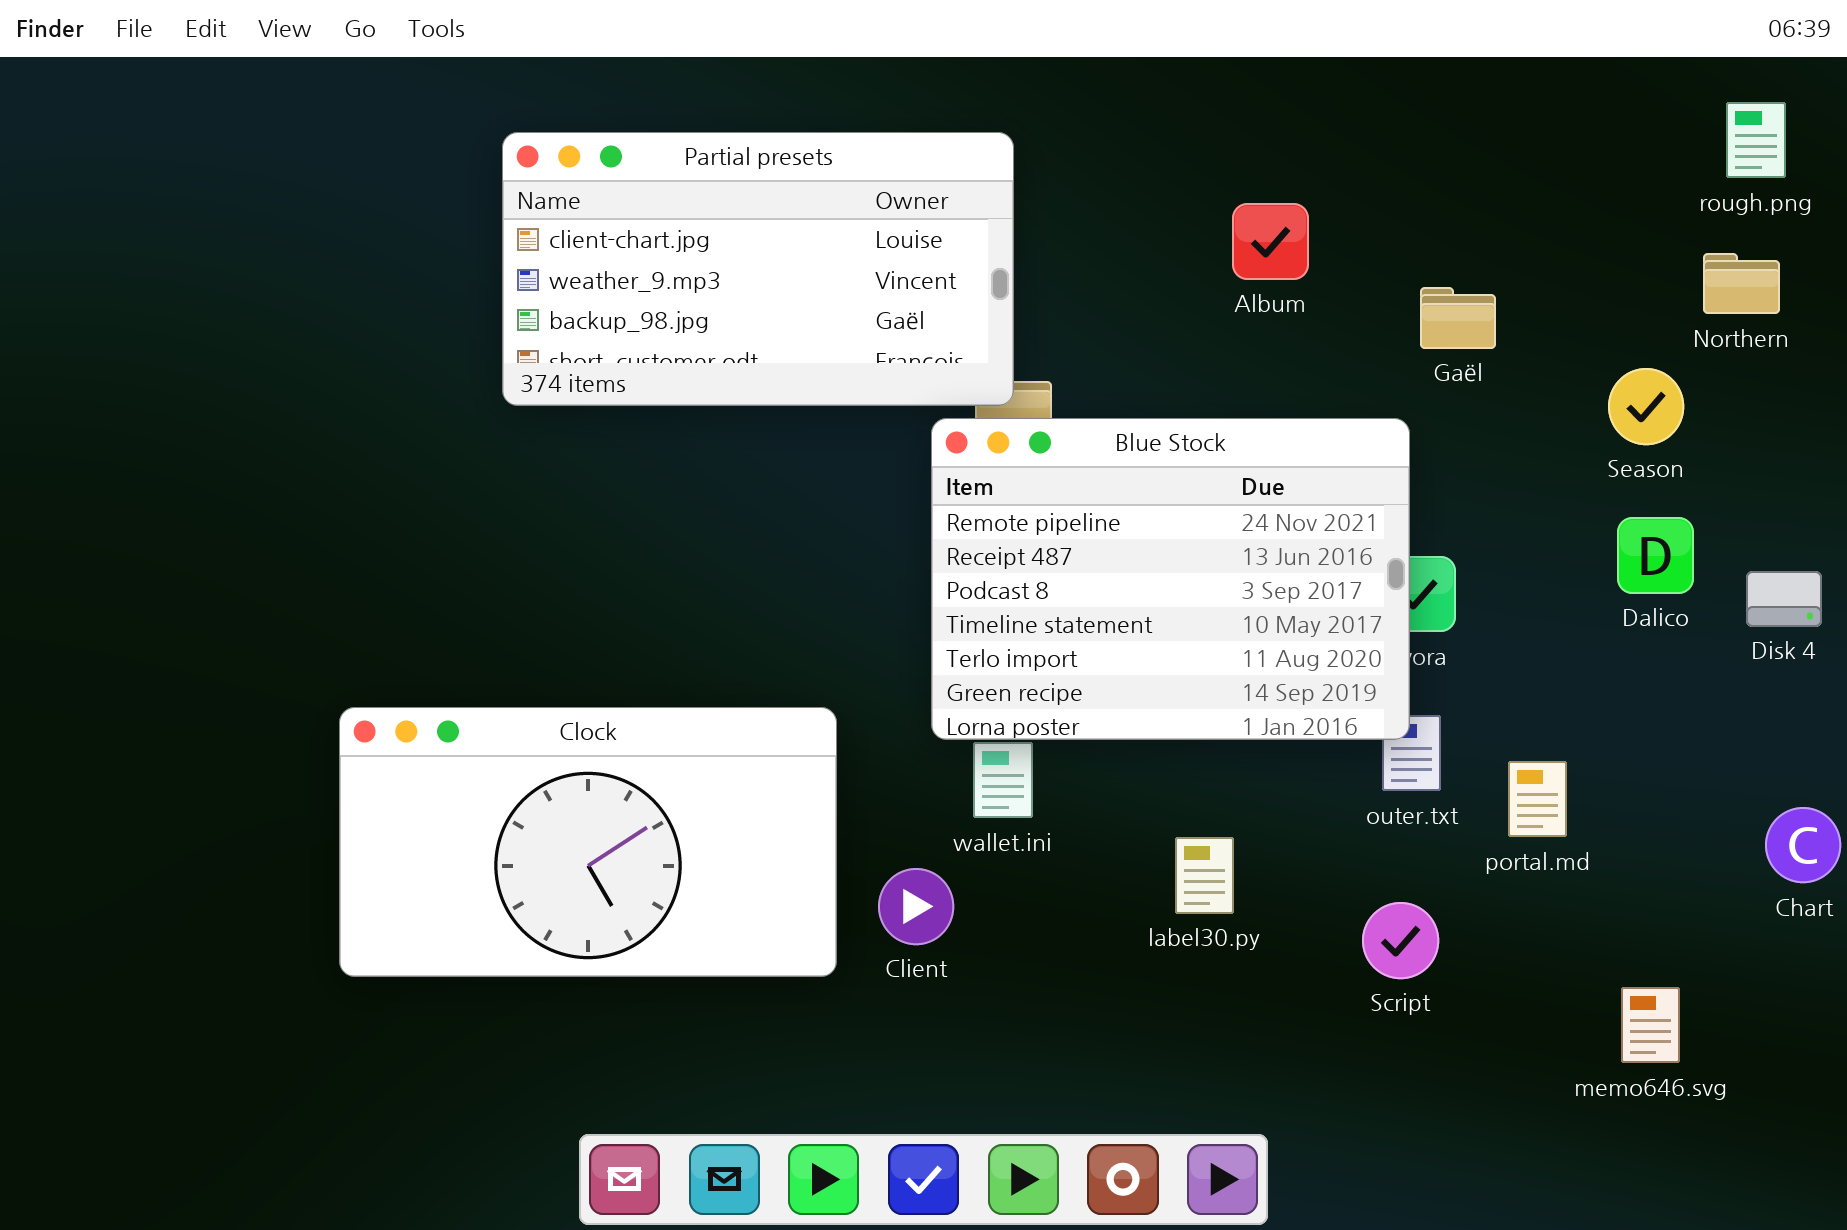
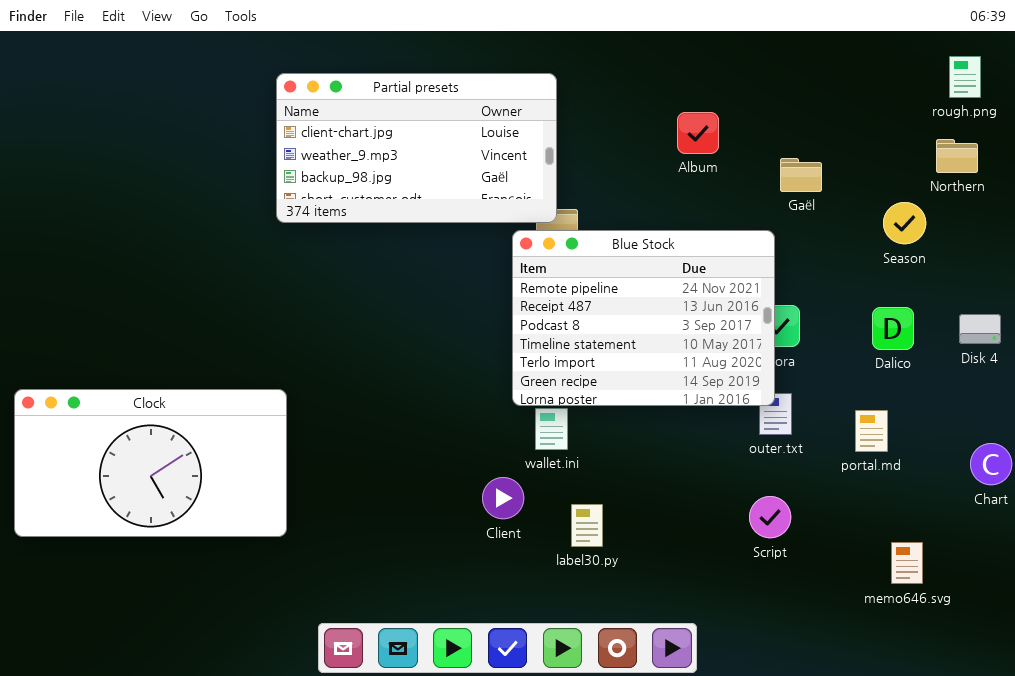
Dalico: [1617,517,1694,594] -> [872,307,914,350], moved
Clock: [339,707,837,977] -> [14,389,287,537], moved
portal.md: [1508,761,1567,837] -> [855,410,888,452], moved
label30.py: [1175,837,1234,914] -> [571,504,603,547], moved

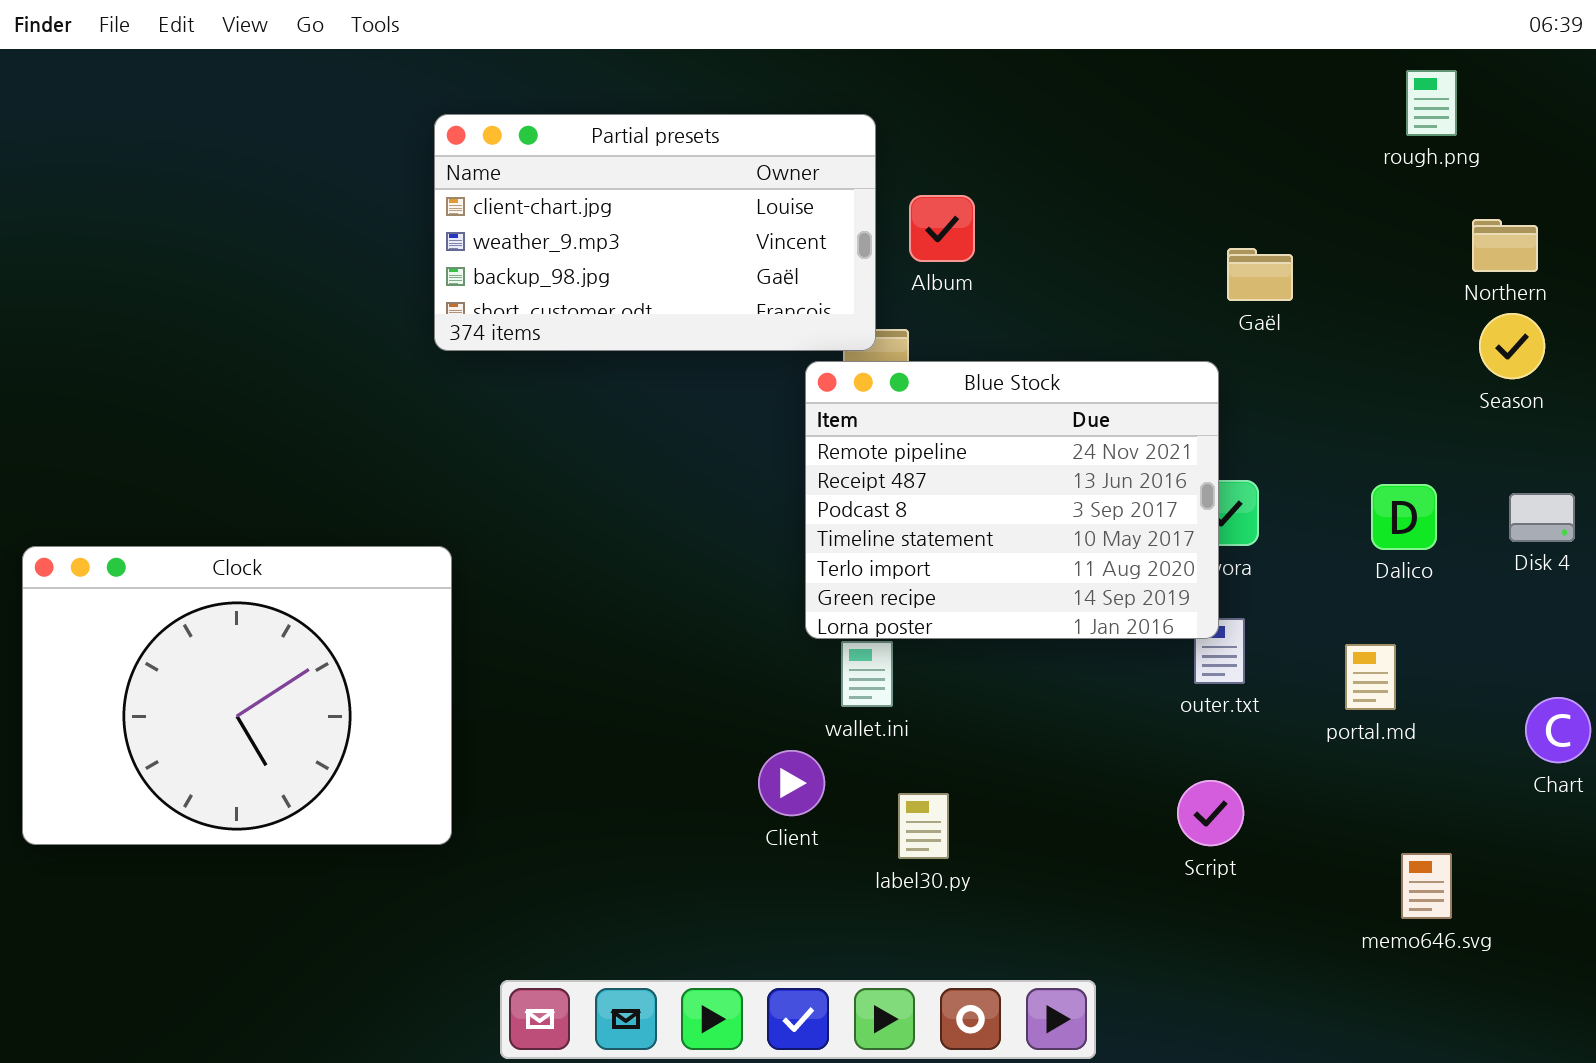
rough.png: [949,56,981,98] -> [1406,70,1457,136], moved
Album: [677,112,719,154] -> [909,195,975,262], moved
Season: [883,202,926,244] -> [1479,313,1545,379], moved
Clock: [14,389,287,537] -> [22,546,452,845], resized

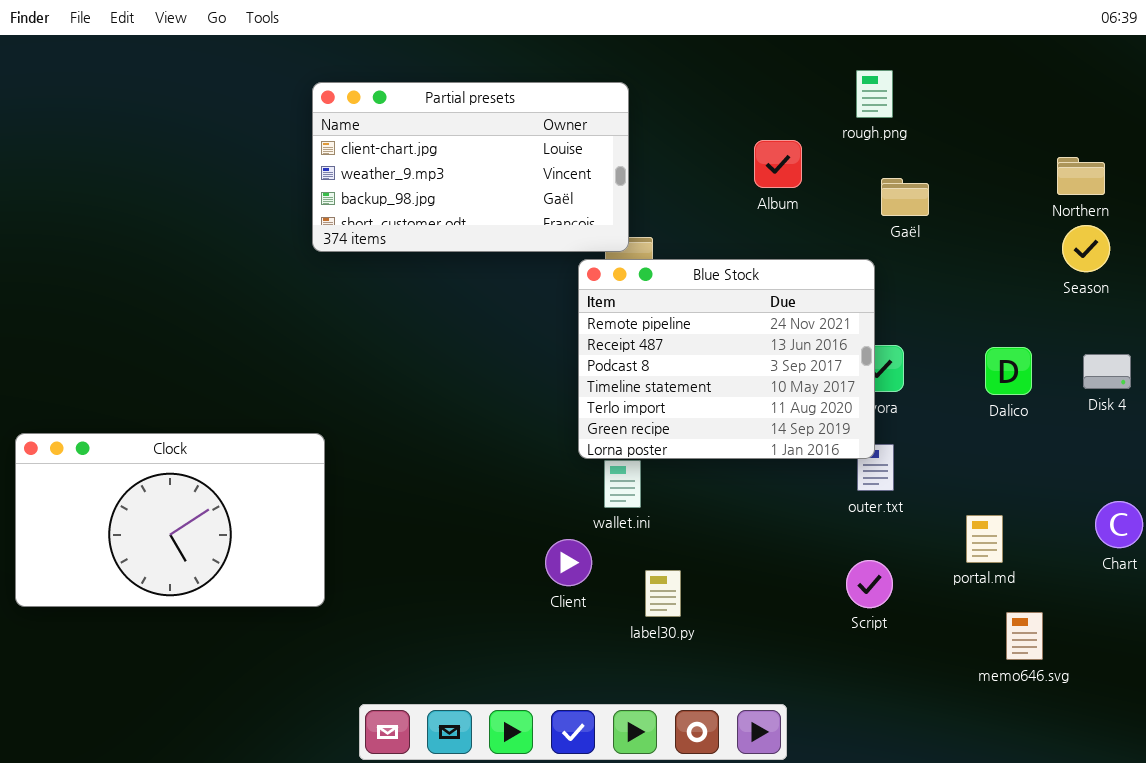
rough.png: [1406,70,1457,136] -> [856,70,893,118], moved
Album: [909,195,975,262] -> [754,140,802,188], moved
Clock: [22,546,452,845] -> [15,433,325,607], resized
portal.md: [1345,644,1396,710] -> [966,515,1003,563], moved

